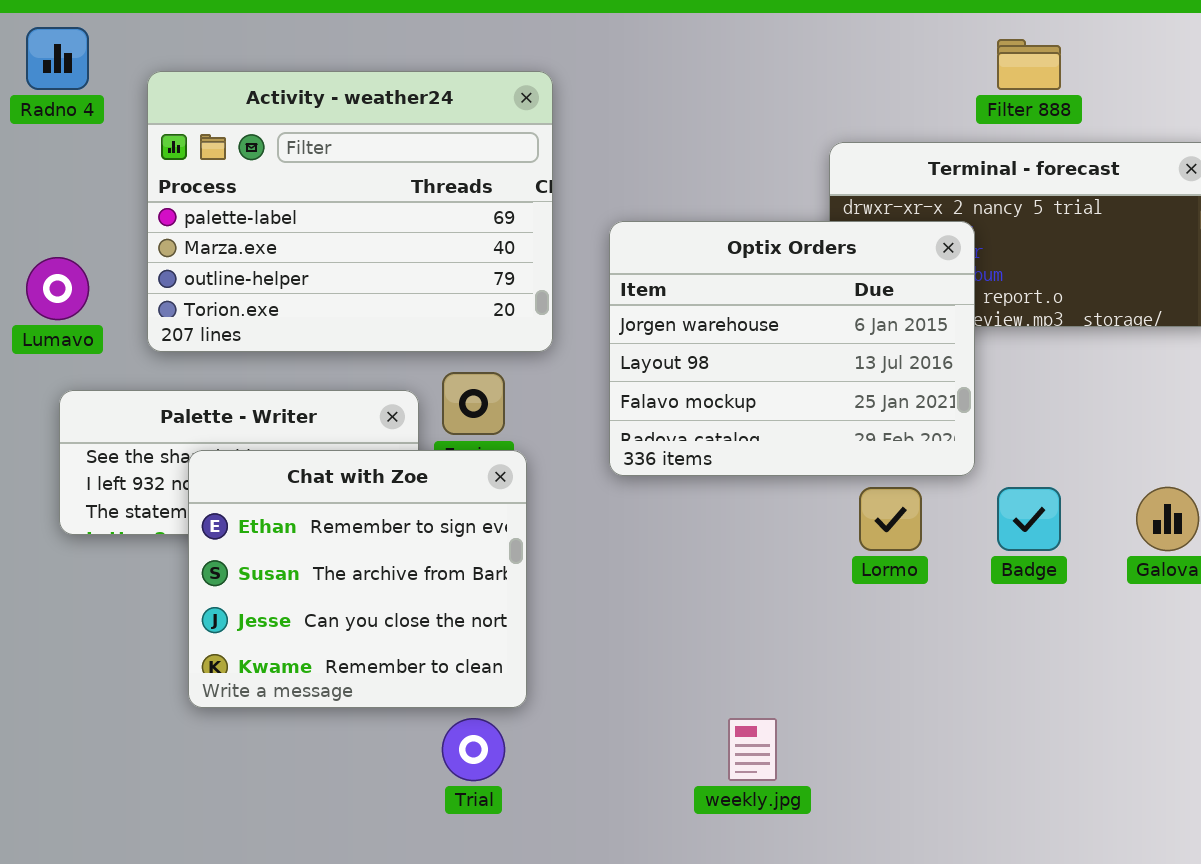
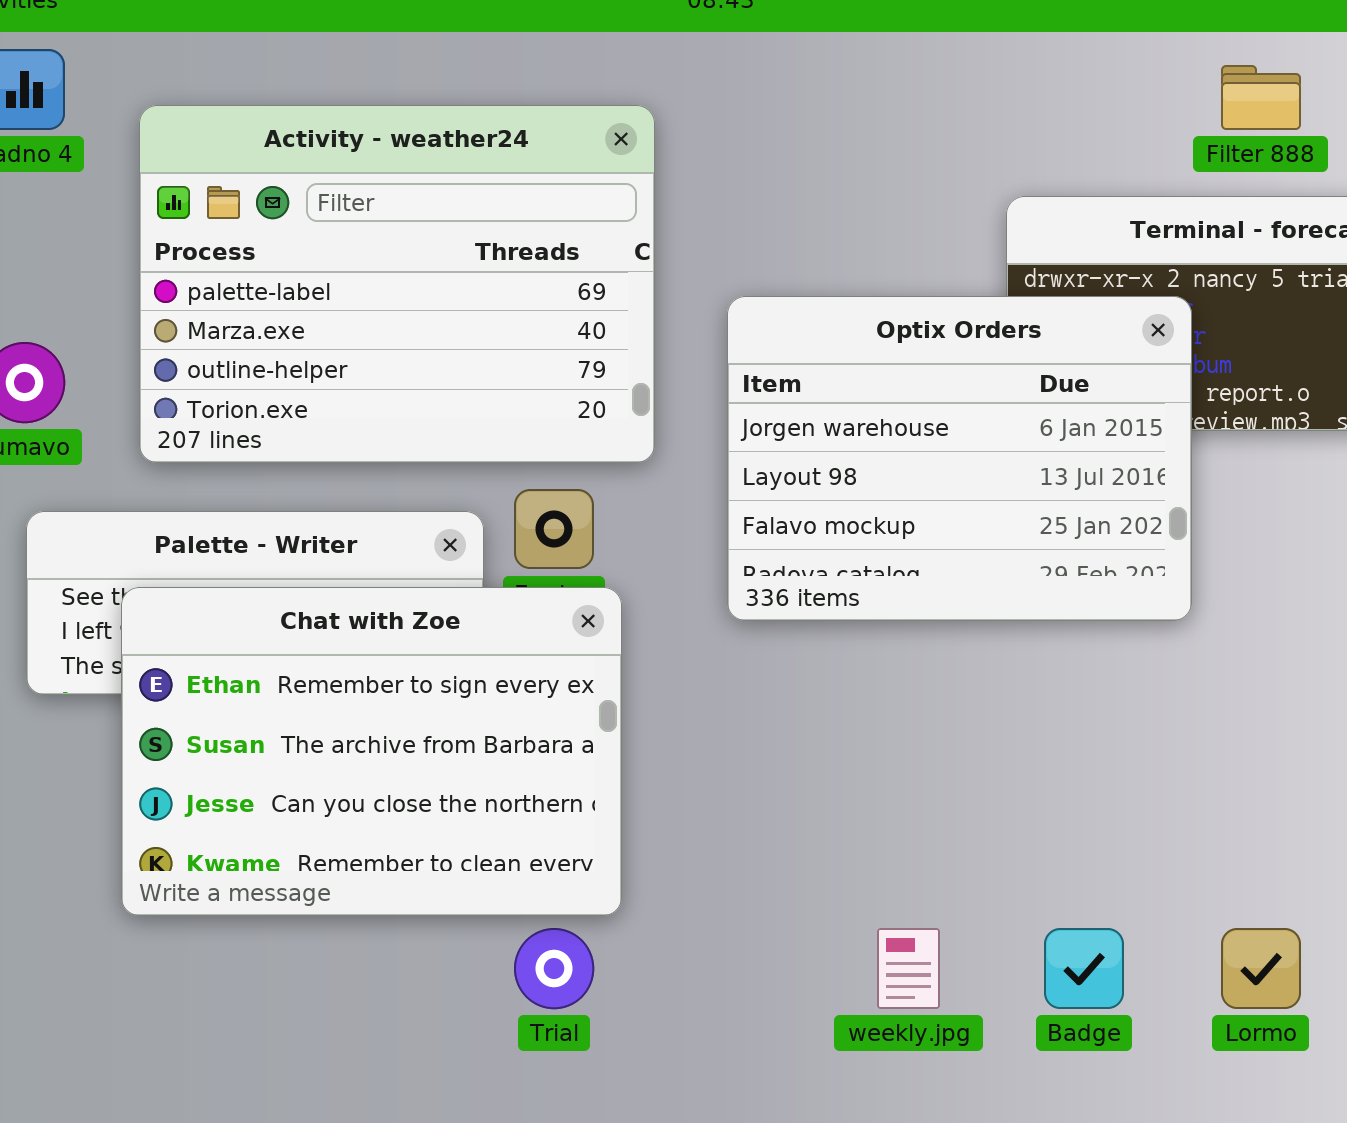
Chat with Zoe: [188,450,527,708] -> [121,587,622,916], resized
Lormo: [859,487,922,551] -> [1221,928,1301,1009], moved
Badge: [997,487,1061,551] -> [1044,928,1124,1009], moved

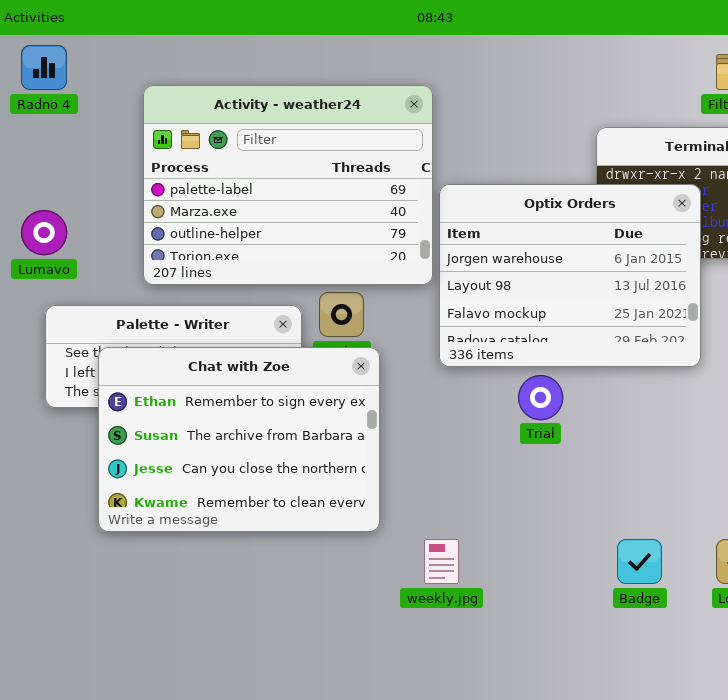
Activity - weather24: [139,105,655,463] -> [143,85,433,285], moved
Trial: [514,928,594,1009] -> [518,375,563,420], moved
weekly.jpg: [877,928,940,1009] -> [424,539,459,584], moved

